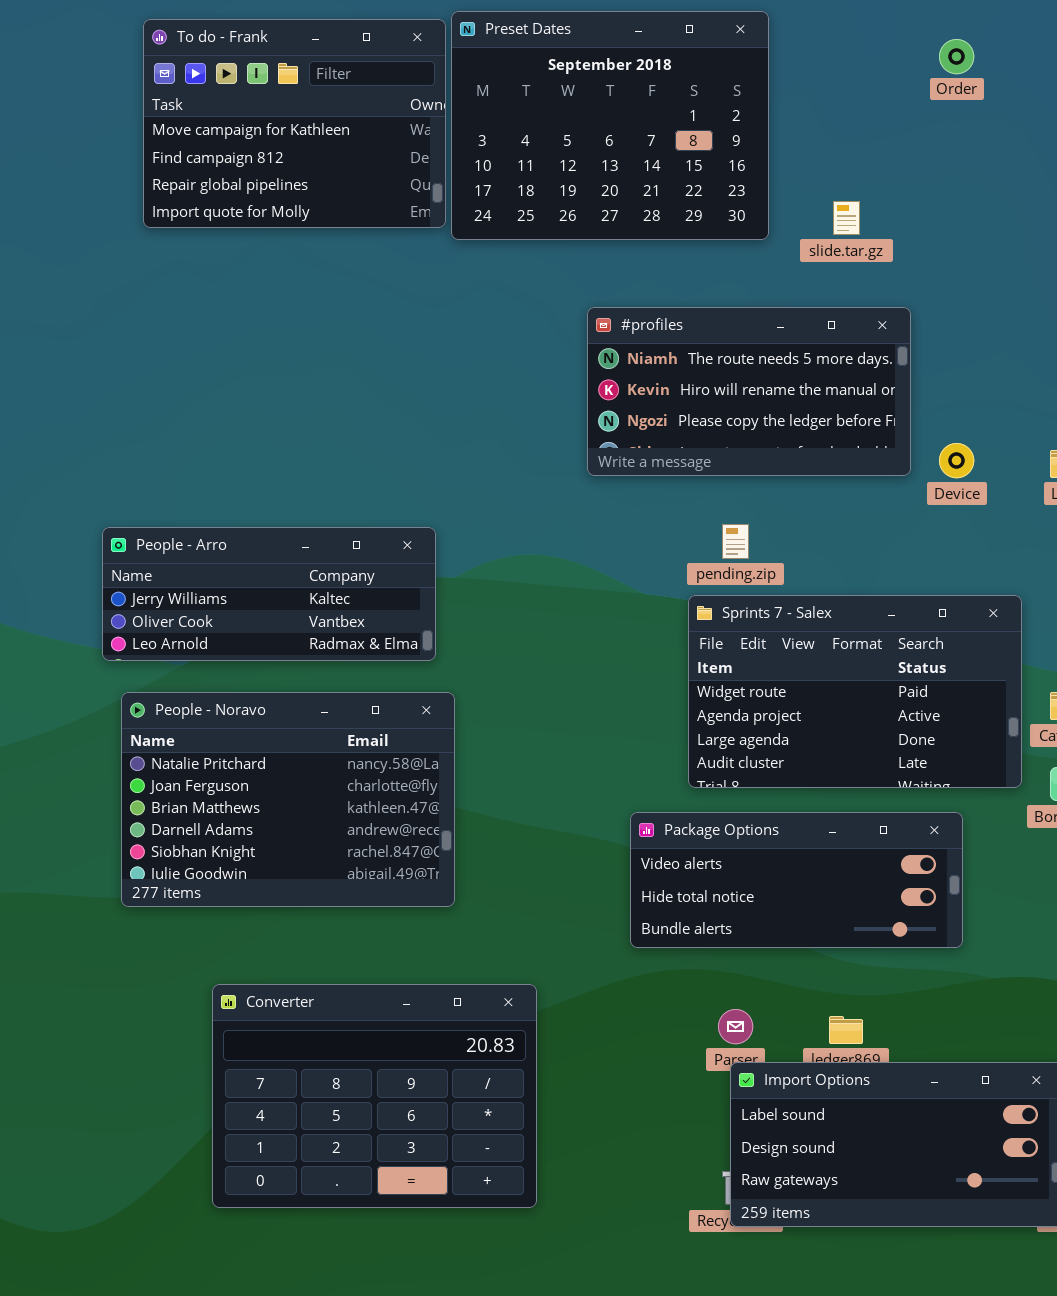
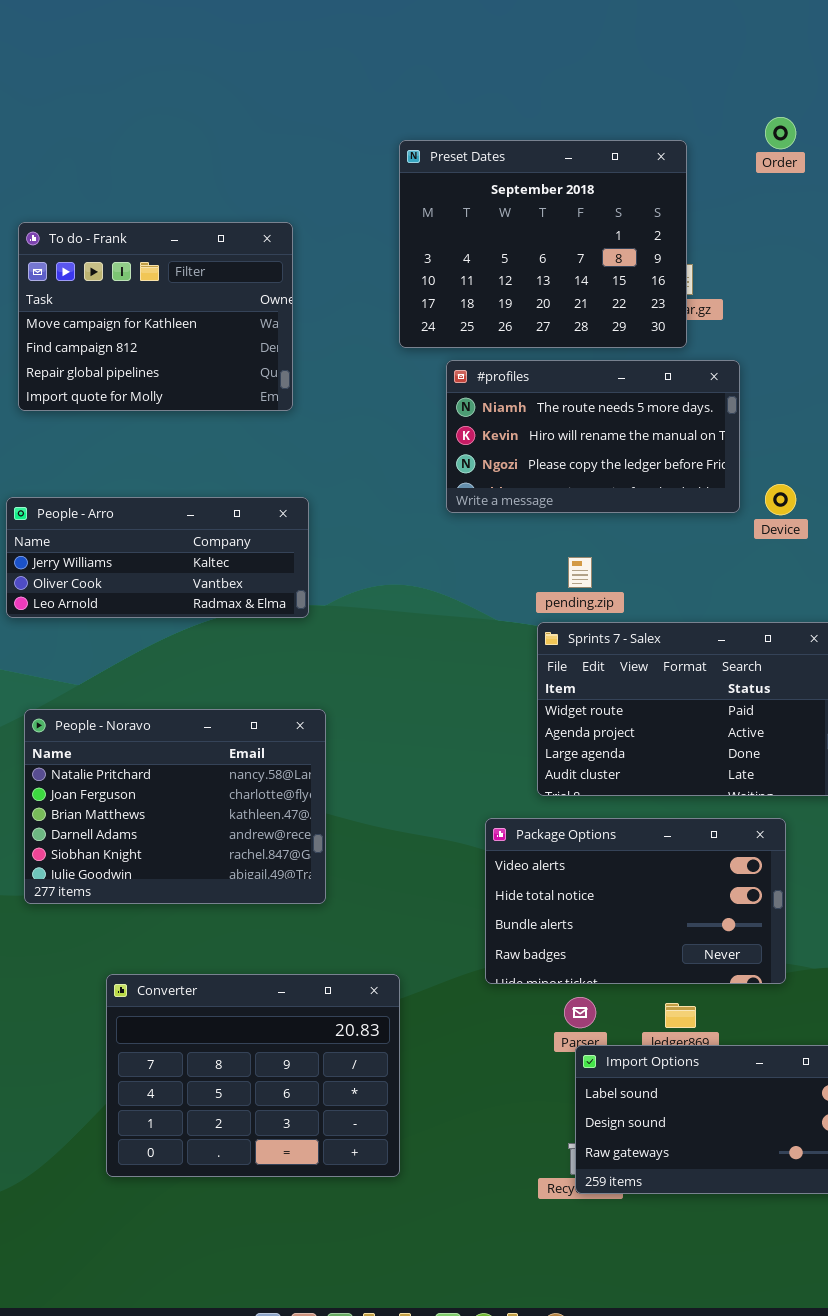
Preset Dates: [451,11,769,240] -> [399,140,687,348], moved
To do - Frank: [143,19,446,228] -> [18,222,293,411], moved
People - Arro: [102,527,436,661] -> [6,497,309,618], moved
Package Options: [630,812,963,948] -> [485,818,786,984], resized

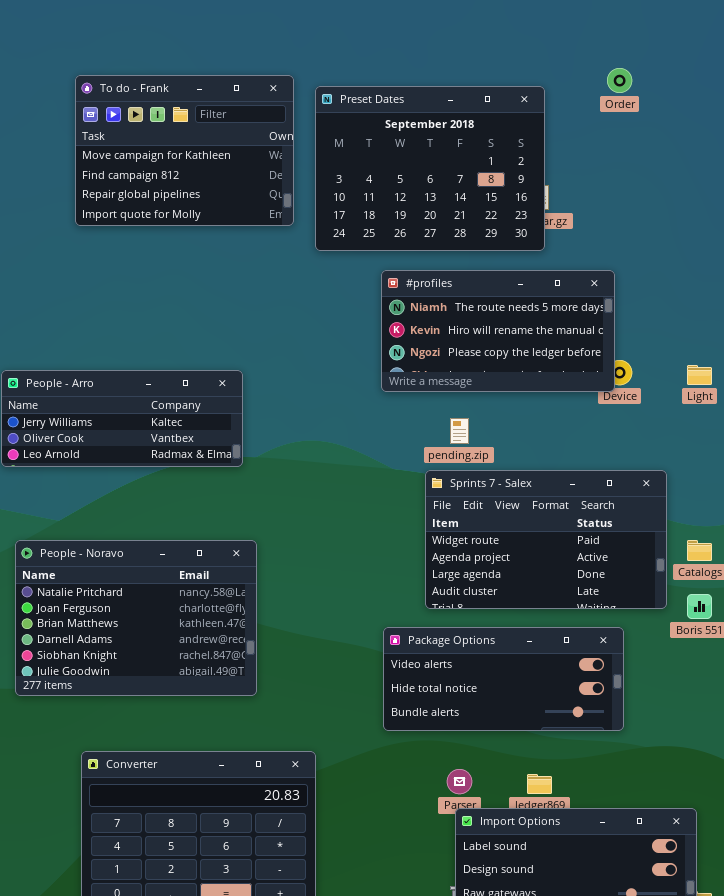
To do - Frank: [18,222,293,411] -> [75,75,294,226], moved
#profiles: [446,360,740,513] -> [381,270,615,392], moved
Package Options: [485,818,786,984] -> [383,627,624,731], resized

